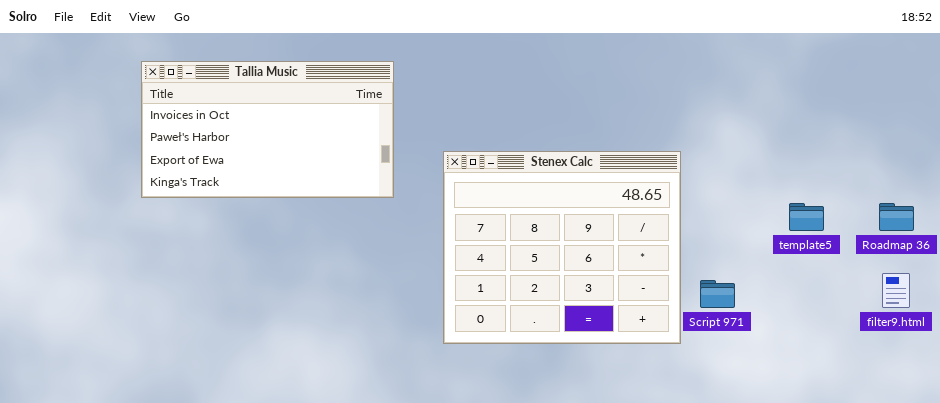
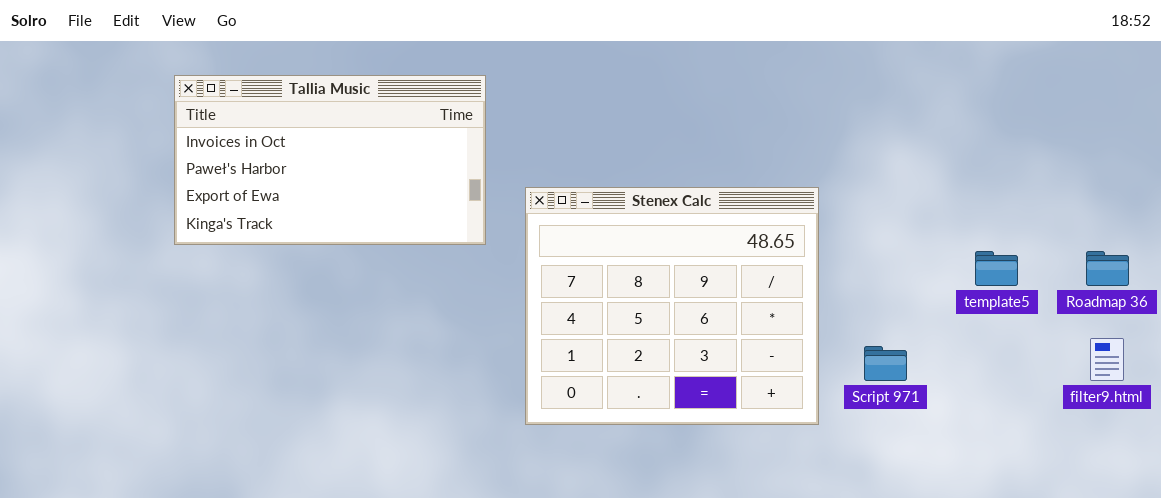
Stenex Calc: [443,151,681,344] -> [525,187,819,425], moved

